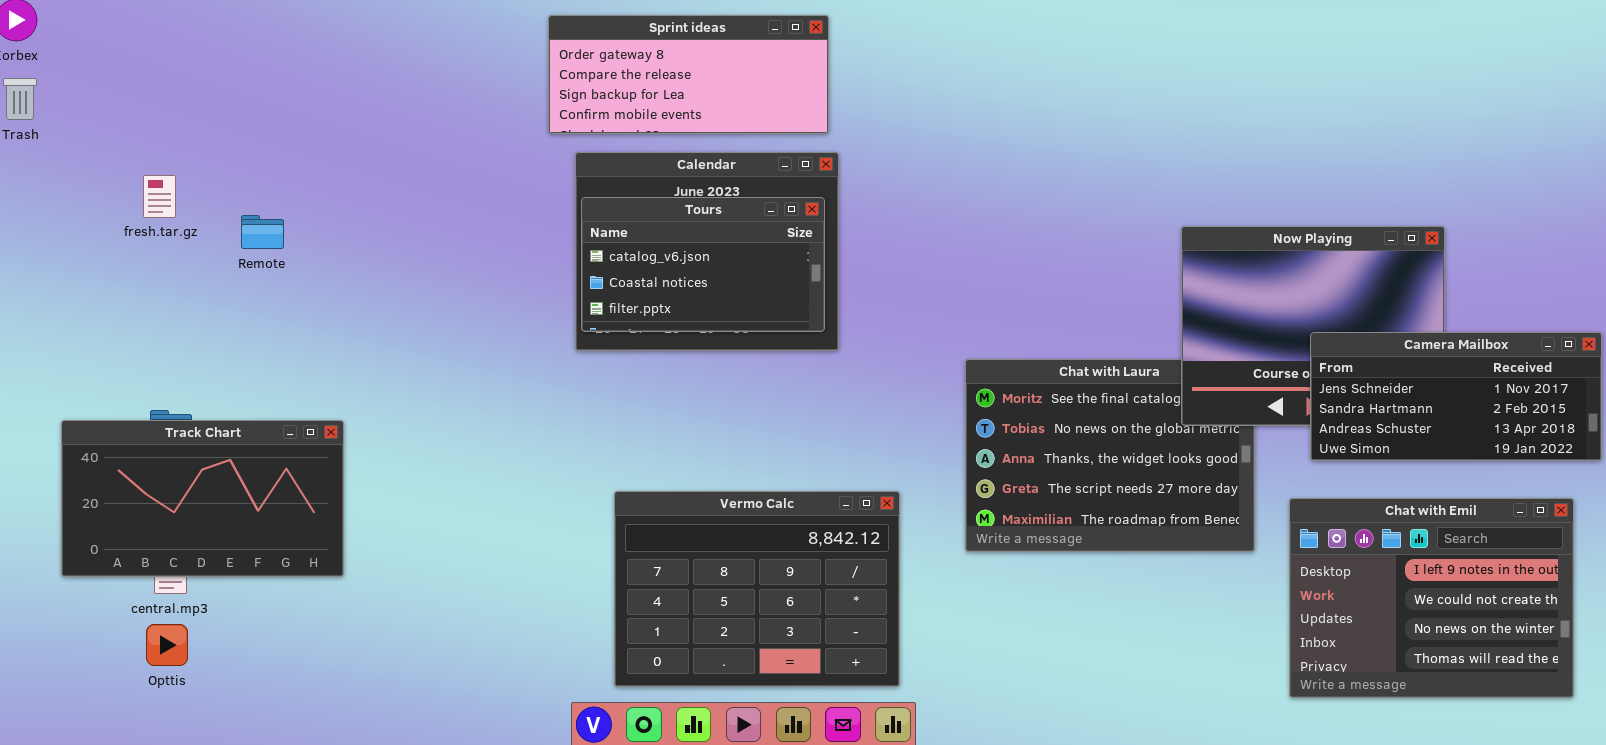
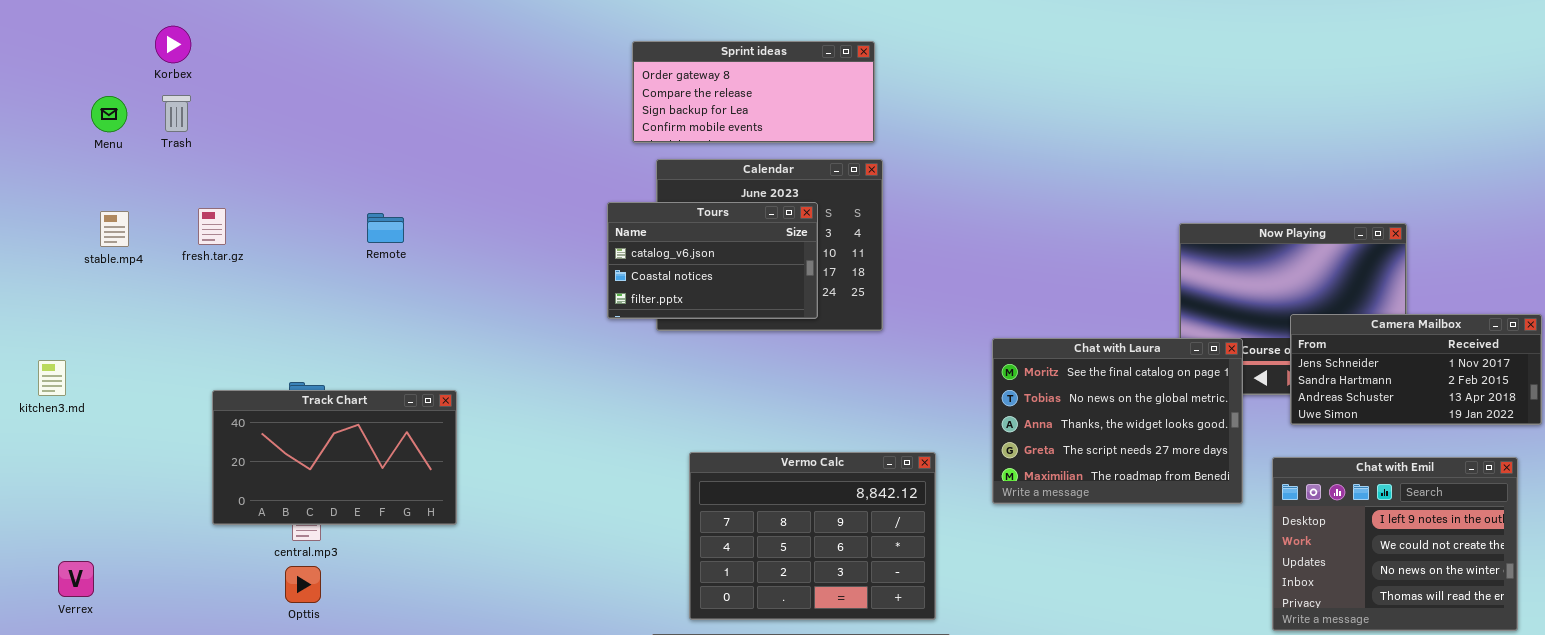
fresh.tar.gz: [143,175,176,218] -> [198,208,226,245], moved
Tours: [581,197,825,332] -> [607,202,818,319], moved
Chat with Laura: [965,359,1255,552] -> [992,338,1243,504], raised

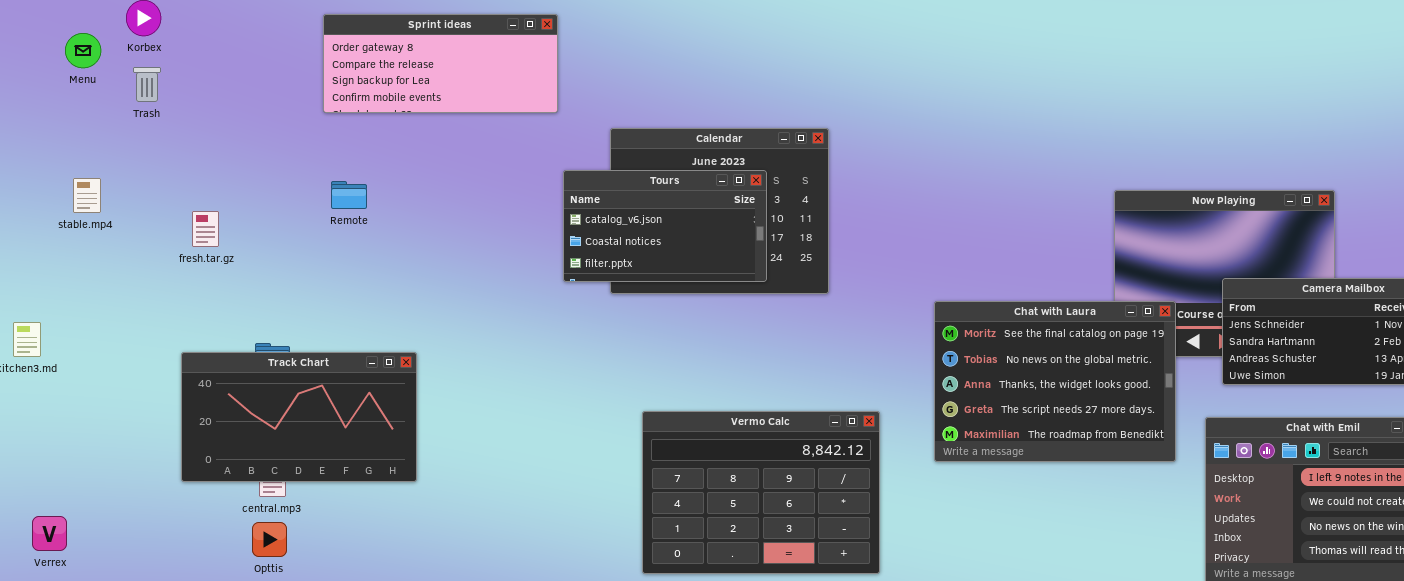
Sprint ideas: [632,41,875,143] -> [323,14,558,113], moved
Menu: [91,96,127,132] -> [65,33,101,68], moved
fresh.tar.gz: [198,208,226,245] -> [192,211,219,247], moved

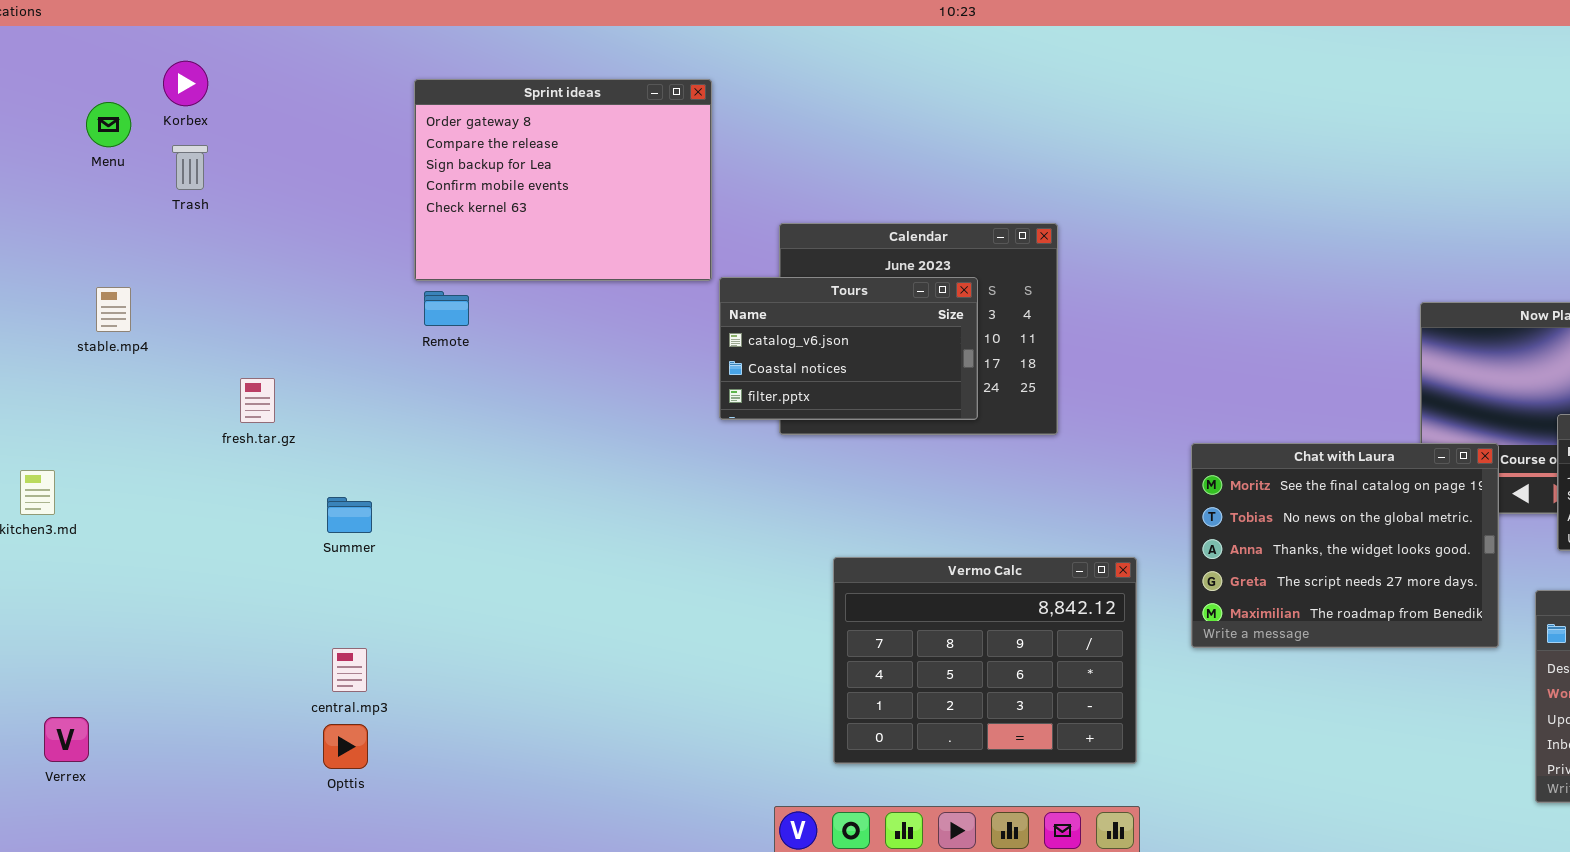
Sprint ideas: [323,14,558,113] -> [414,79,712,281], resized
fresh.tar.gz: [192,211,219,247] -> [240,378,275,423], moved
Track Chart: [181,352,417,482] -> none, closed
Vermo Calc: [642,411,880,574] -> [833,557,1137,764], moved

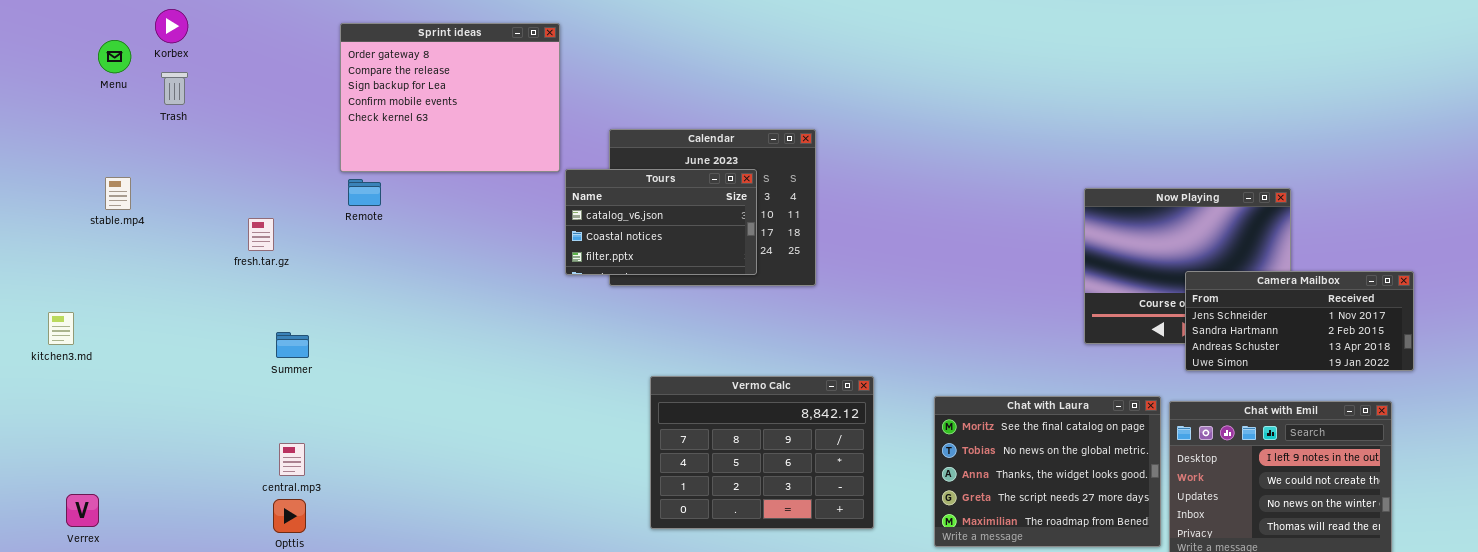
fresh.tar.gz: [240,378,275,423] -> [248,218,274,251], moved
Chat with Laura: [1191,443,1499,648] -> [934,396,1161,547], moved

